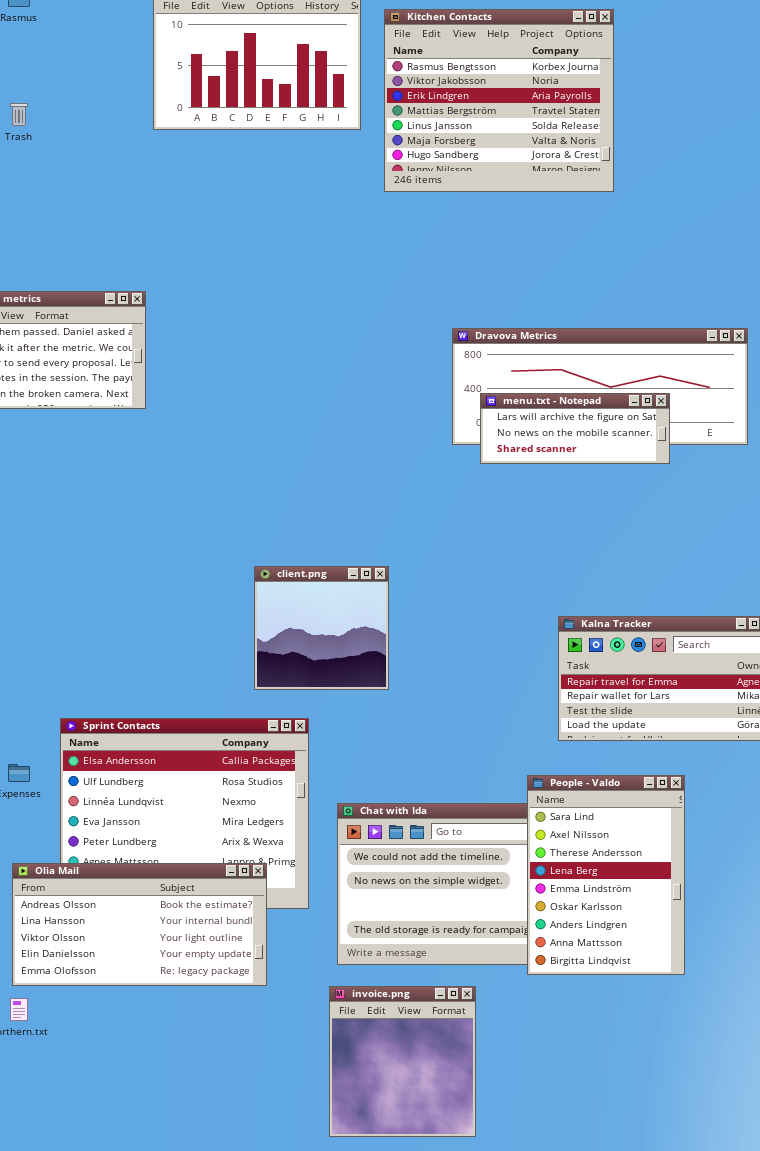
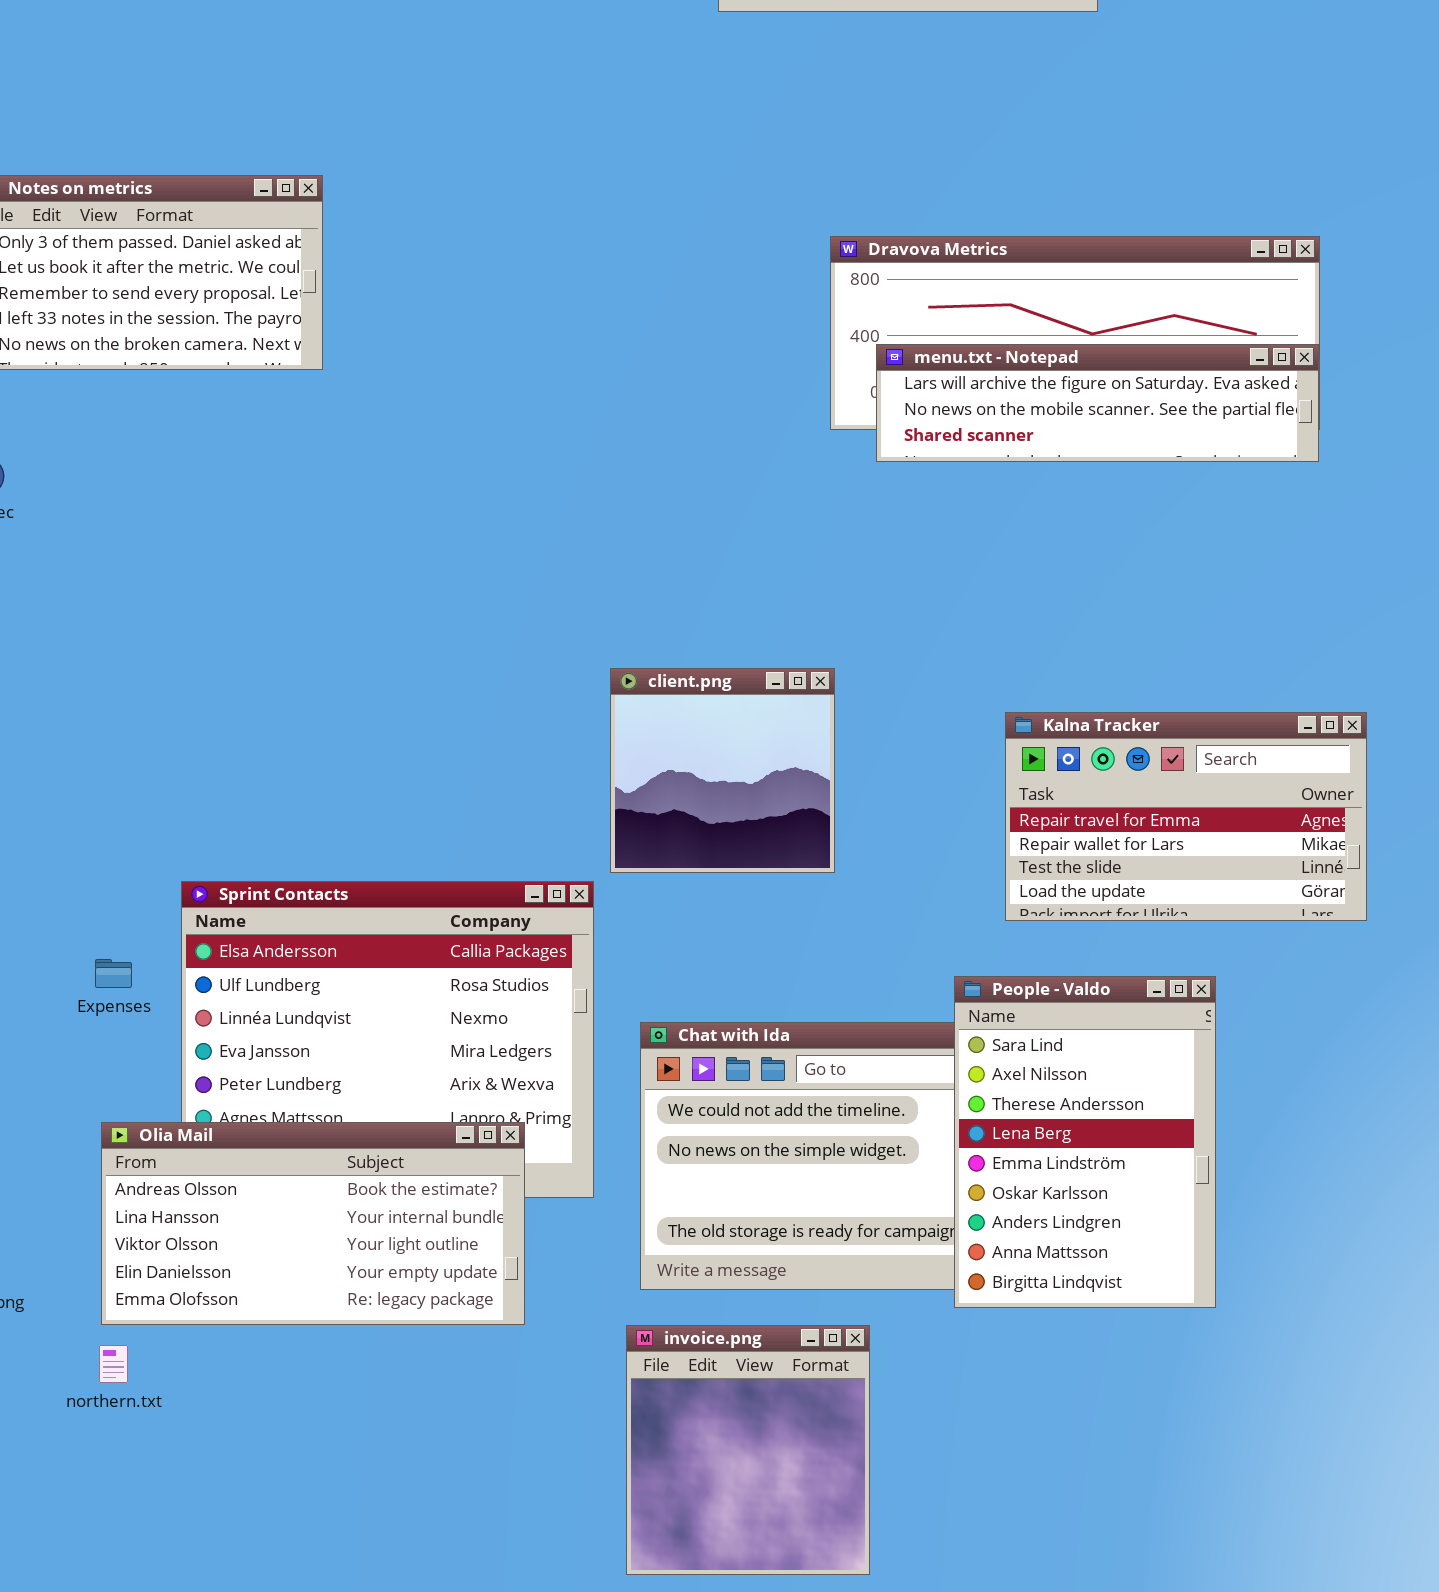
menu.txt - Notepad: [480,393,670,464] -> [876,344,1319,462], resized
client.png: [254,566,389,690] -> [610,668,835,873], moved

